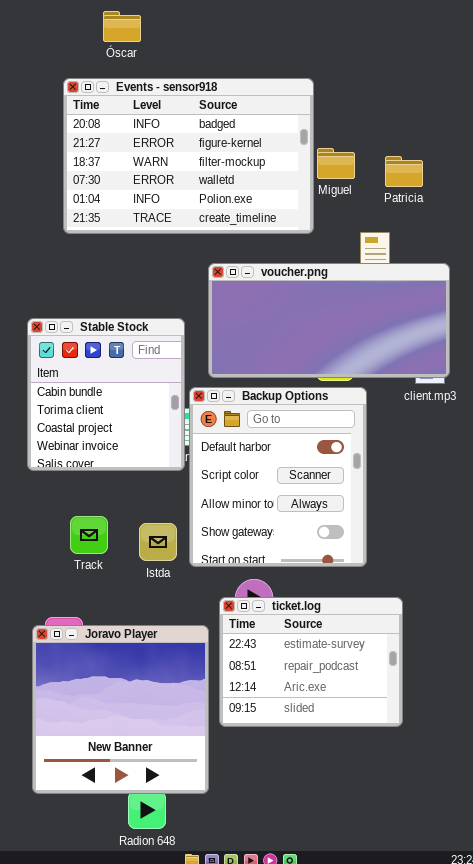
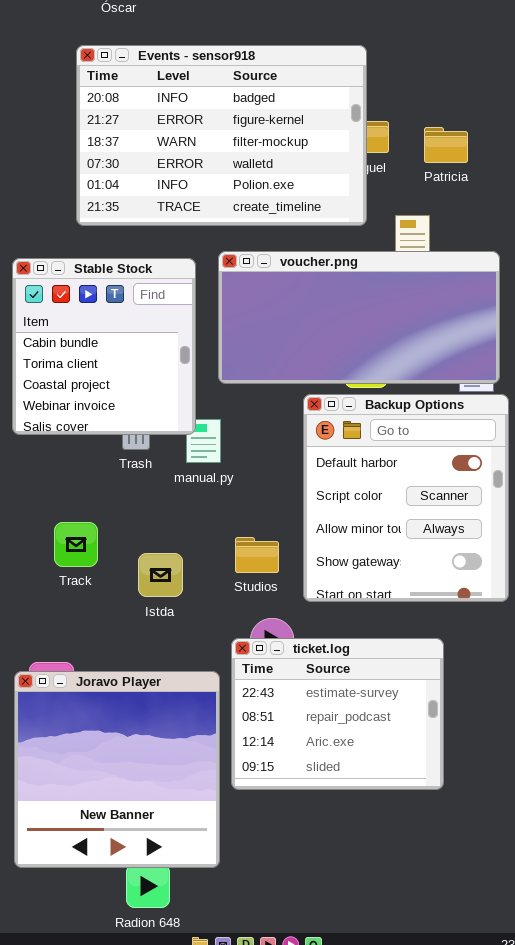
Events - sensor918: [63,78,314,234] -> [76,45,367,226], moved
Stable Stock: [27,318,185,471] -> [12,258,196,435], moved
Backup Options: [189,387,367,567] -> [303,394,509,602], moved
Track: [70,516,108,554] -> [54,522,98,567], moved

